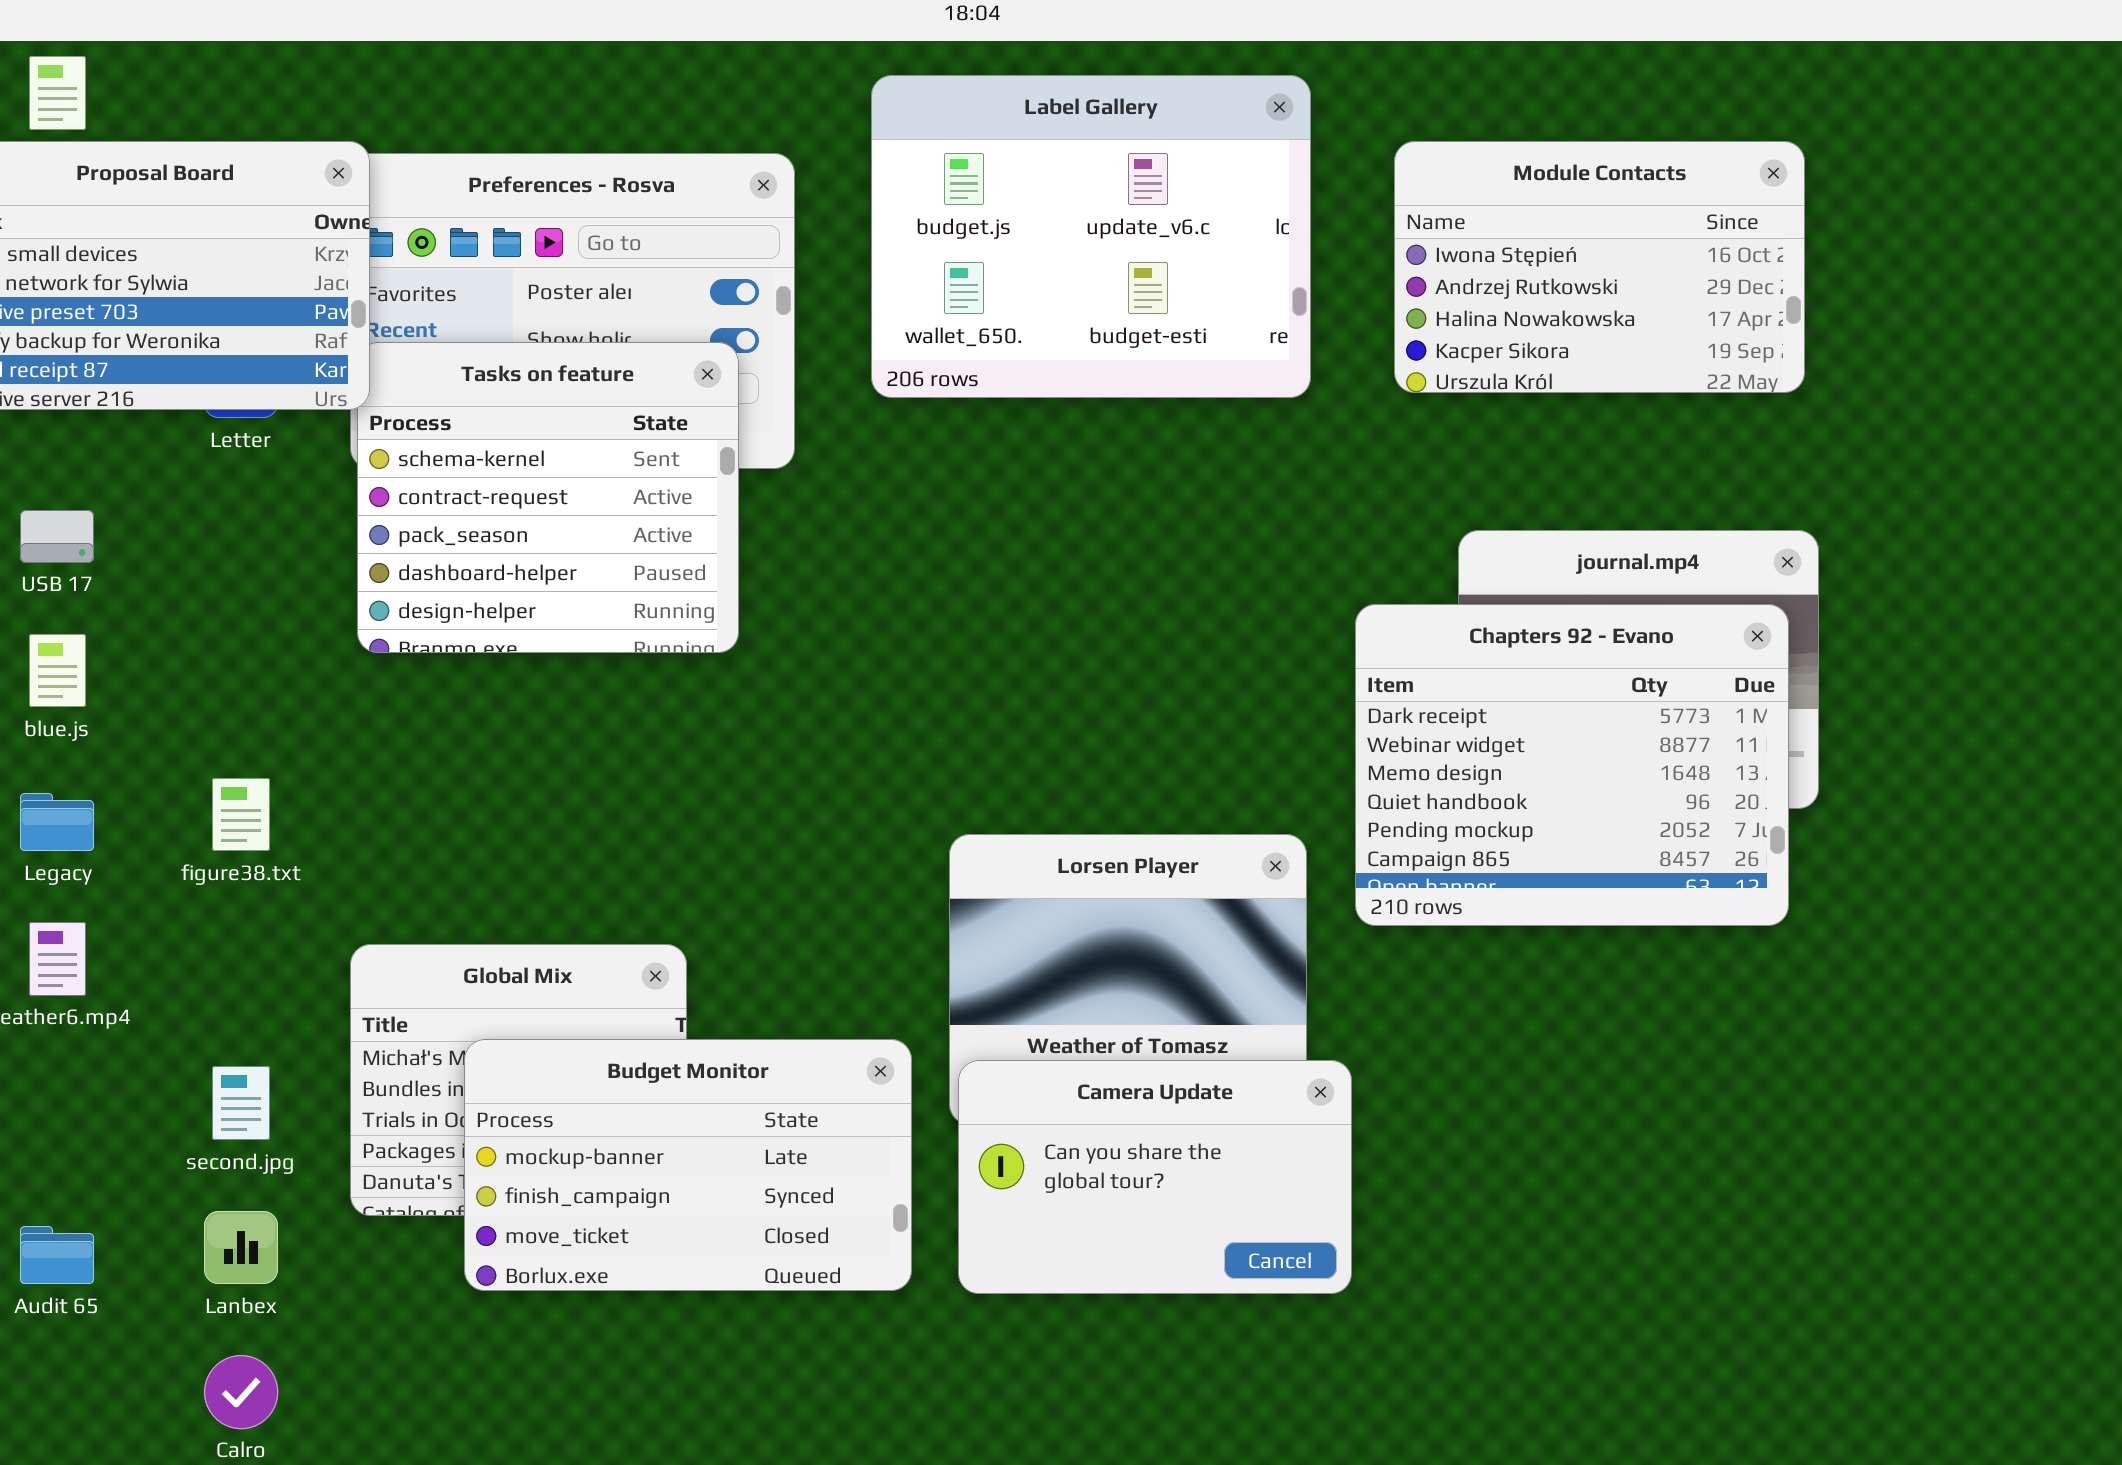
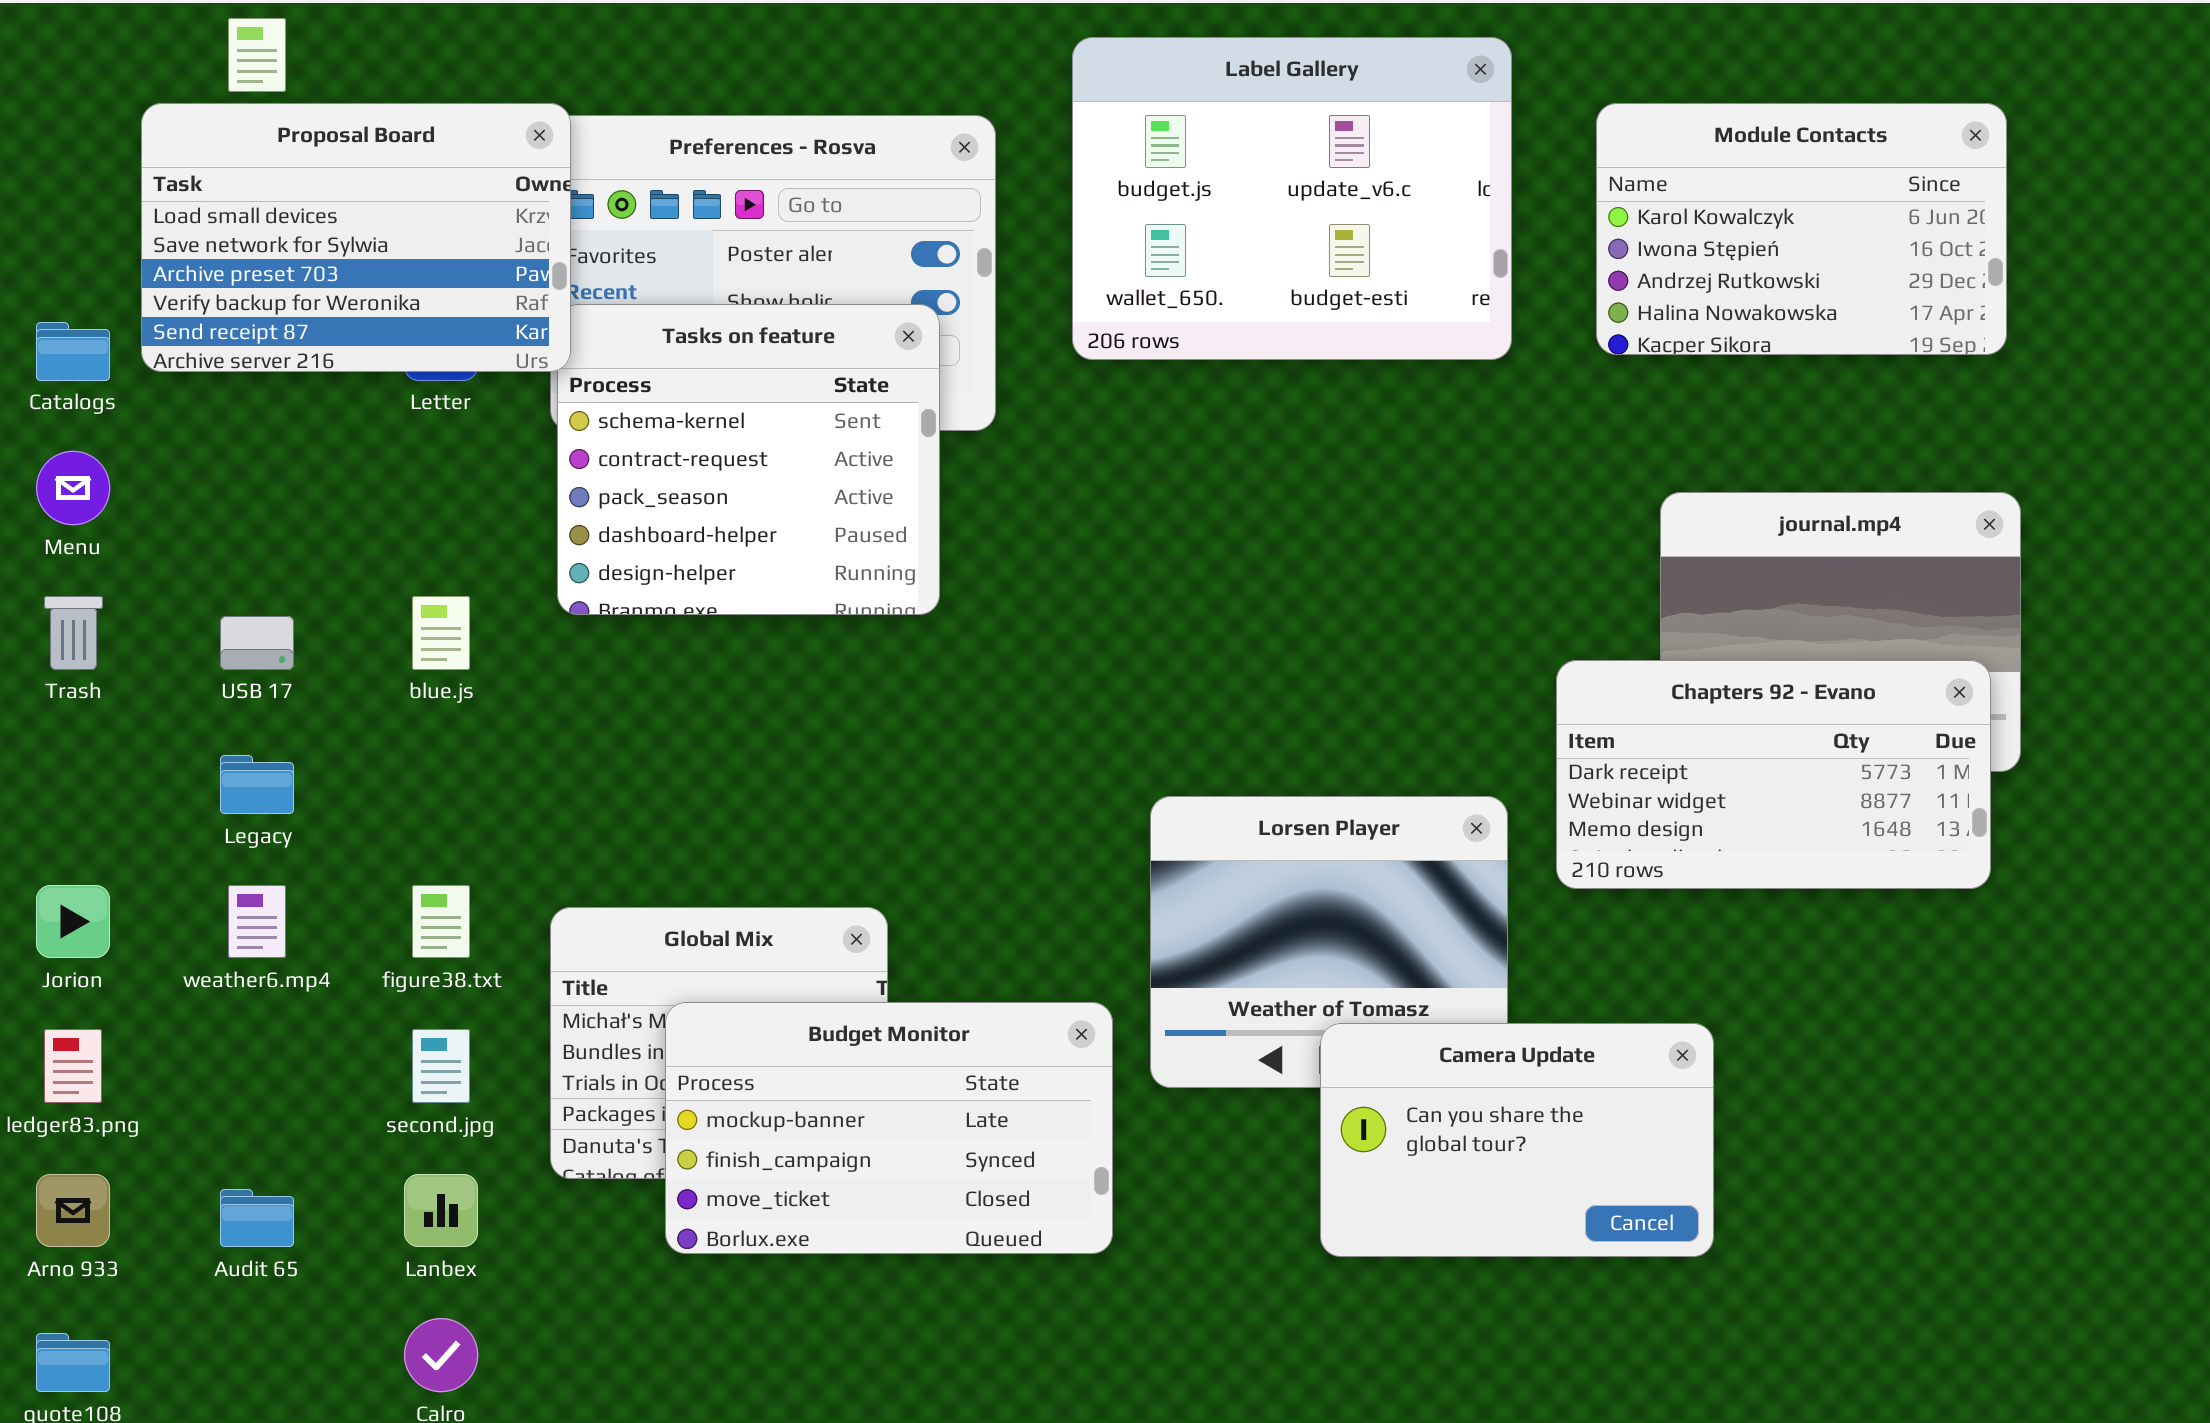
Module Contacts: [1394,141,1805,393] -> [1596,103,2007,355], scrolled up 1 row
USB 17: [20,510,94,563] -> [220,616,294,670], moved
Chapters 92 - Evano: [1355,604,1789,926] -> [1556,660,1991,889], resized
blue.js: [29,634,86,707] -> [412,596,470,670], moved
figure38.txt: [212,778,270,851] -> [412,885,470,958], moved
Camera Update: [958,1060,1352,1294] -> [1320,1023,1714,1257], moved

